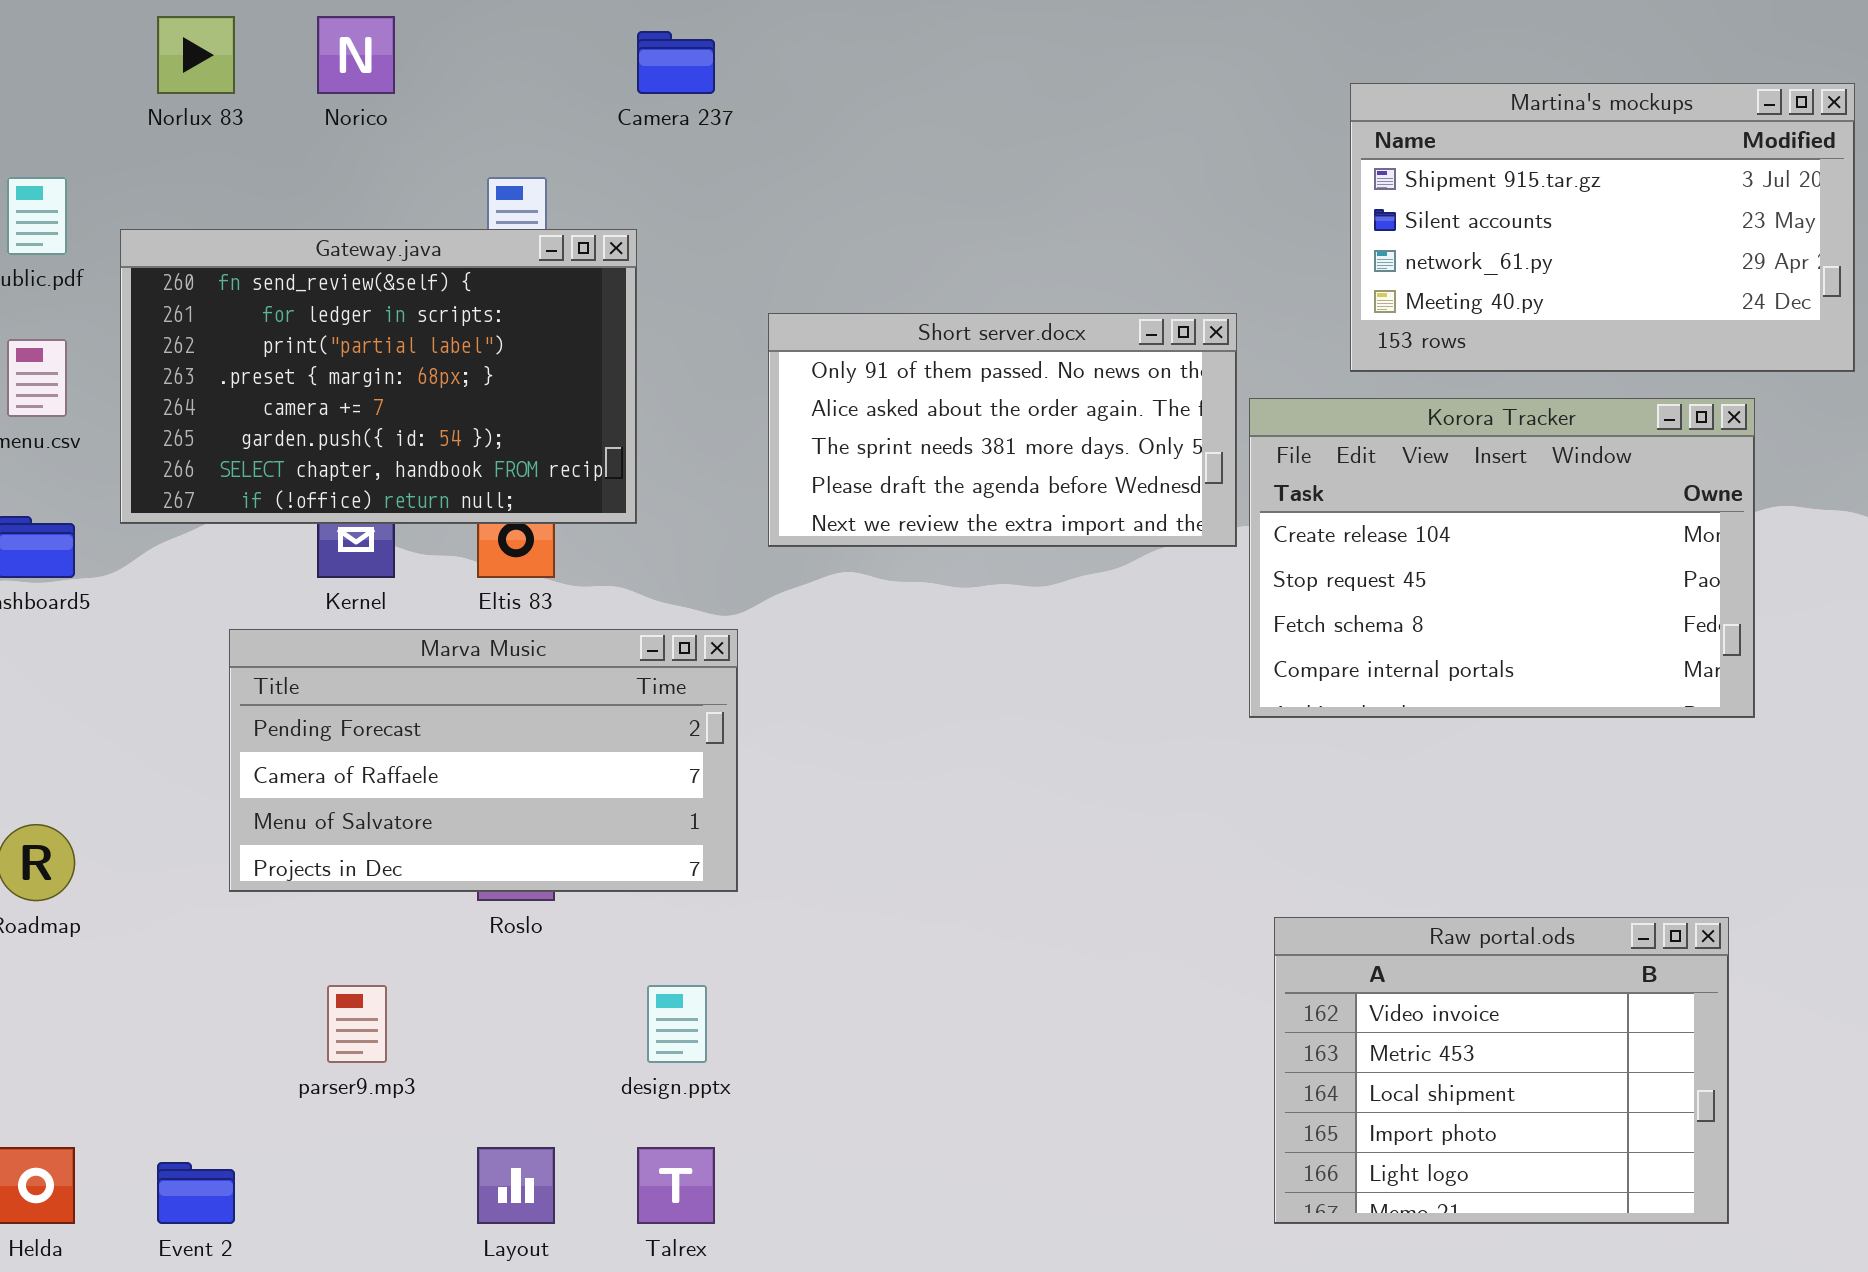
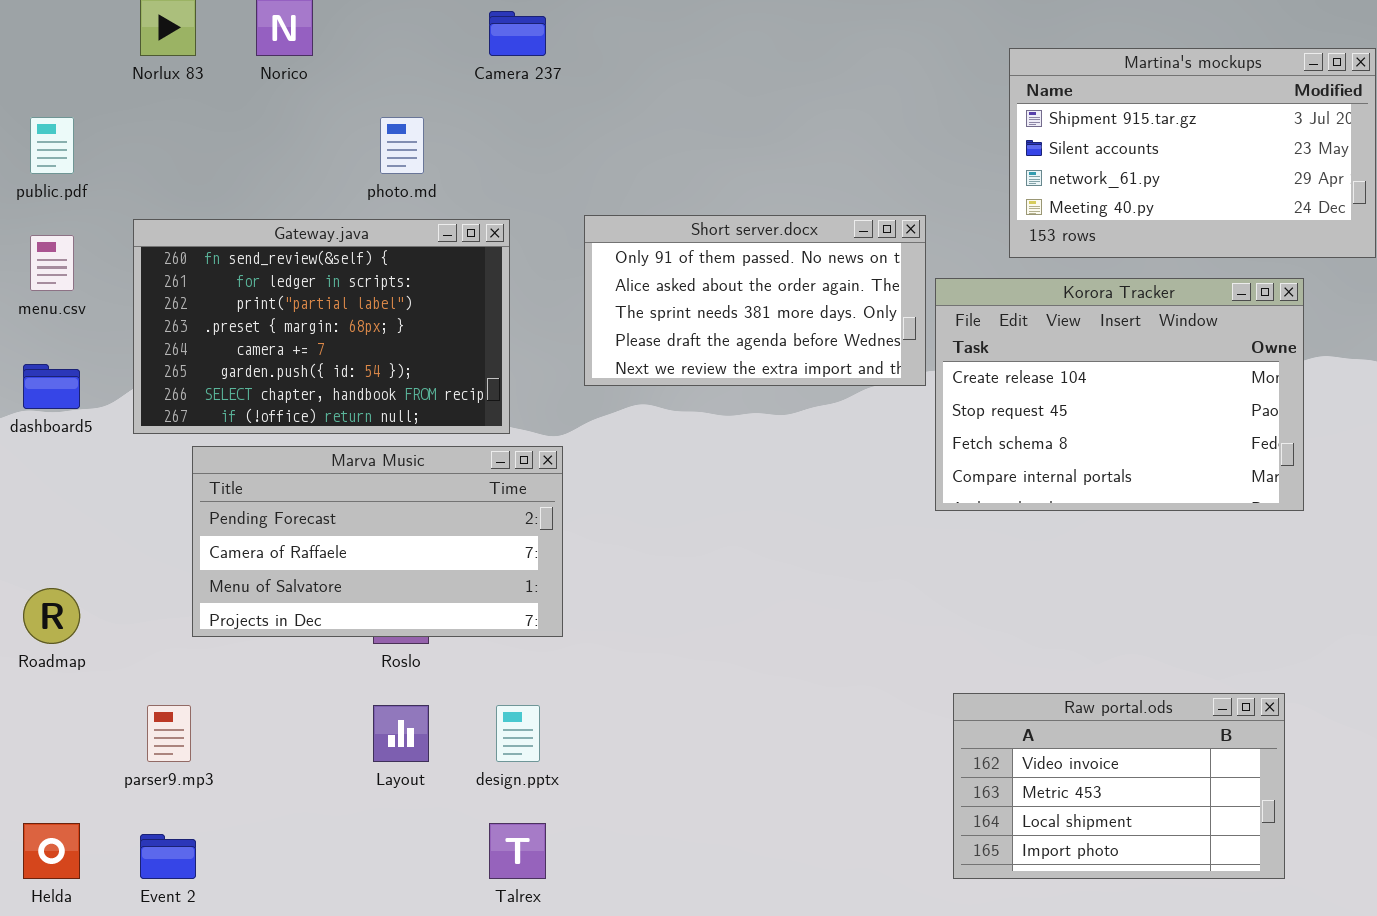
Gateway.java: [120,229,637,524] -> [133,219,510,434], moved
Raw portal.ods: [1274,917,1729,1224] -> [953,693,1285,879], resized
parser9.mp3: [327,985,387,1063] -> [147,705,191,762], moved
Layout: [477,1147,555,1224] -> [373,705,429,762], moved

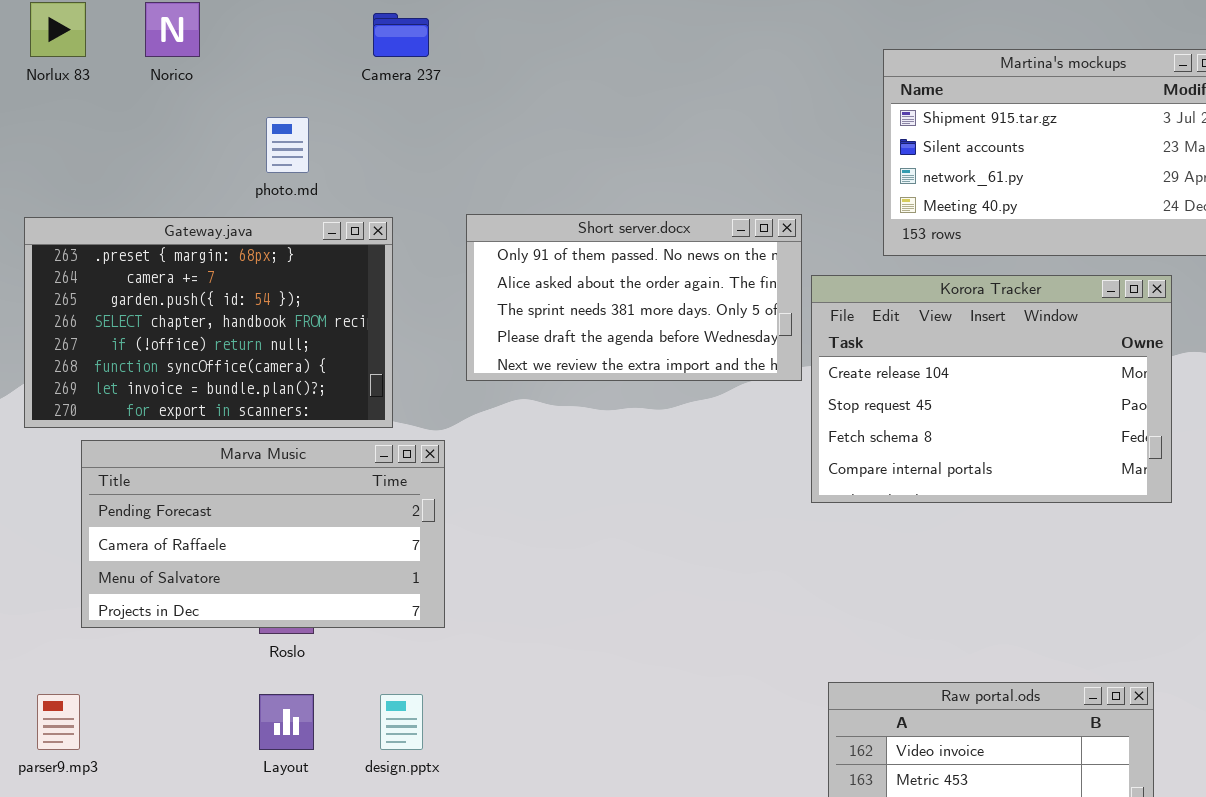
Gateway.java: [133,219,510,434] -> [24,217,393,428], scrolled down 3 rows

